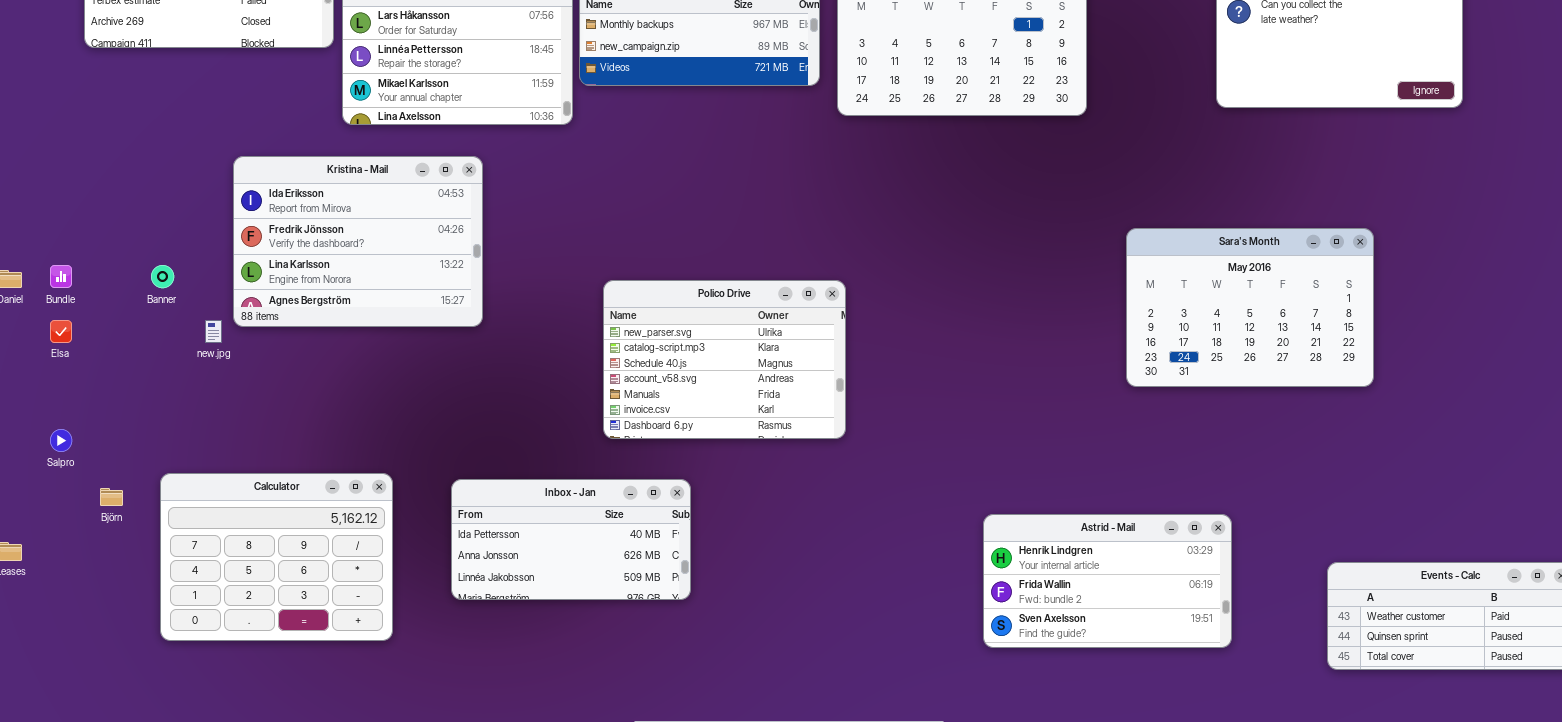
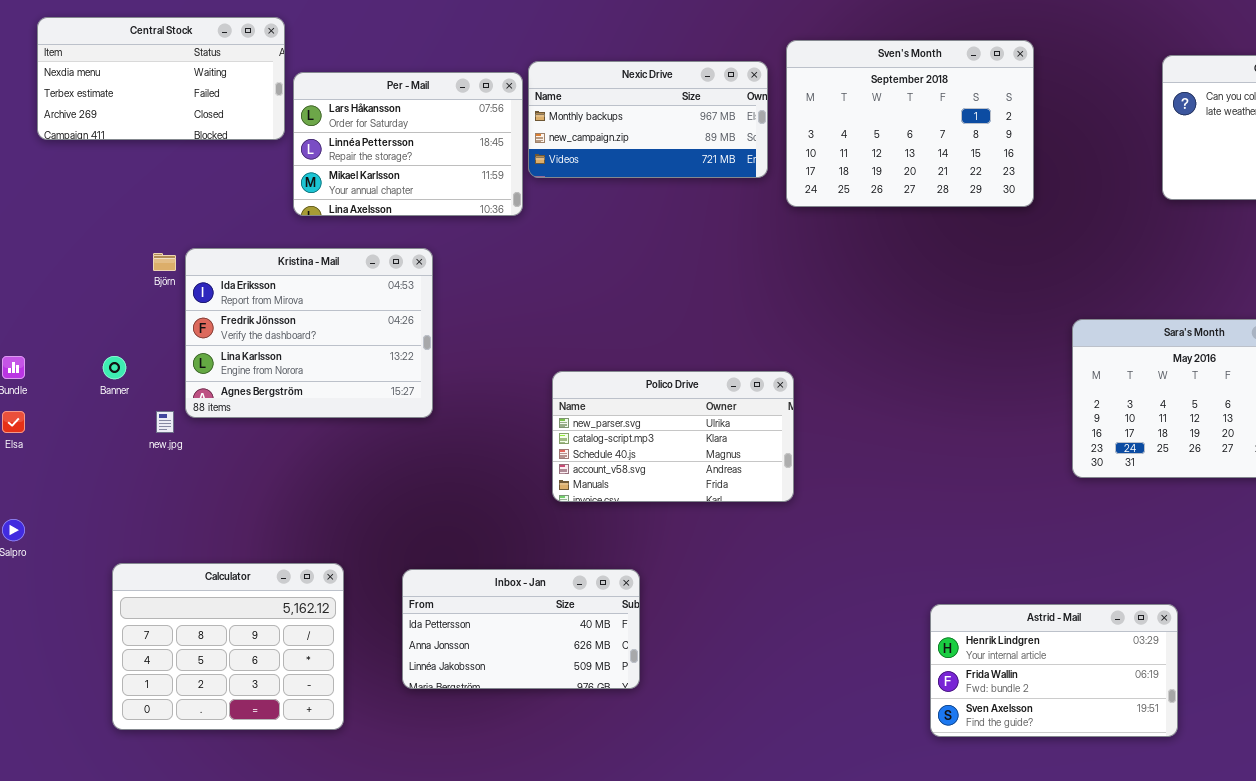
Polico Drive: [603,280,846,439] -> [552,371,794,502], resized
Björn: [100,488,123,506] -> [153,253,176,271], moved

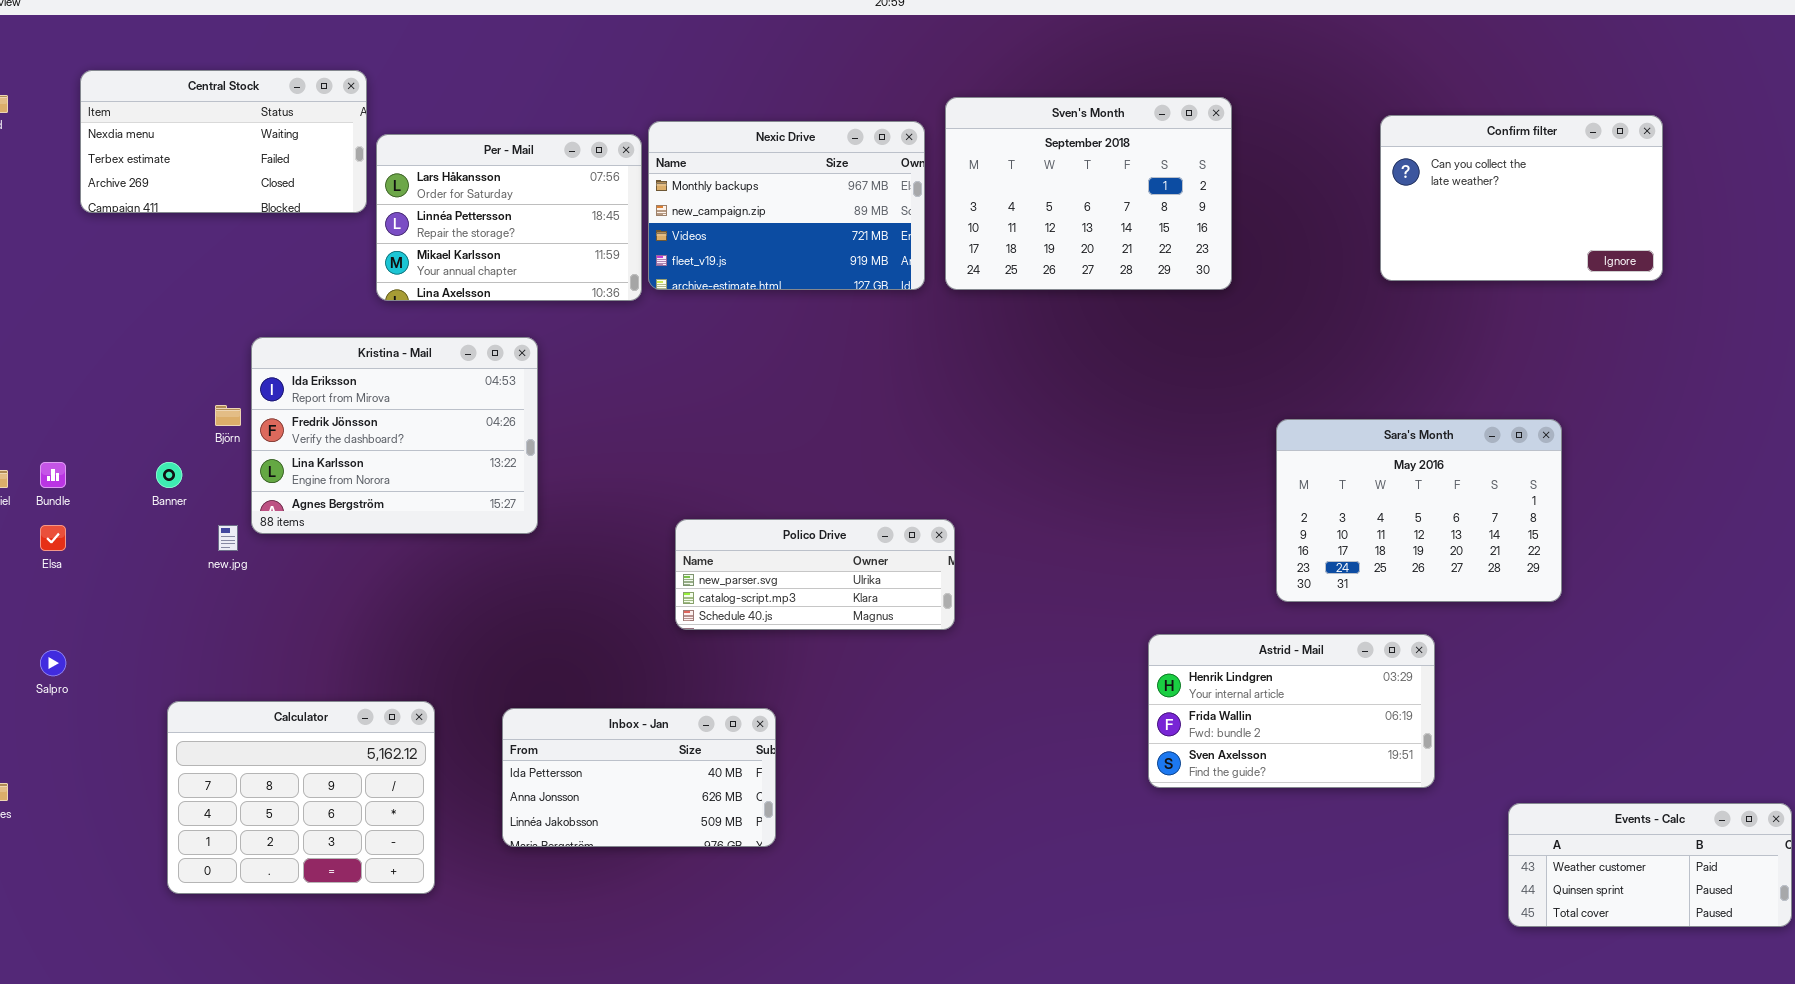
Nexic Drive: [528,61,768,178] -> [648,121,925,290], resized
Björn: [153,253,176,271] -> [215,405,241,426], moved
Polico Drive: [552,371,794,502] -> [675,519,955,630], resized
Astrid - Mail: [930,604,1178,737] -> [1148,634,1435,788], moved

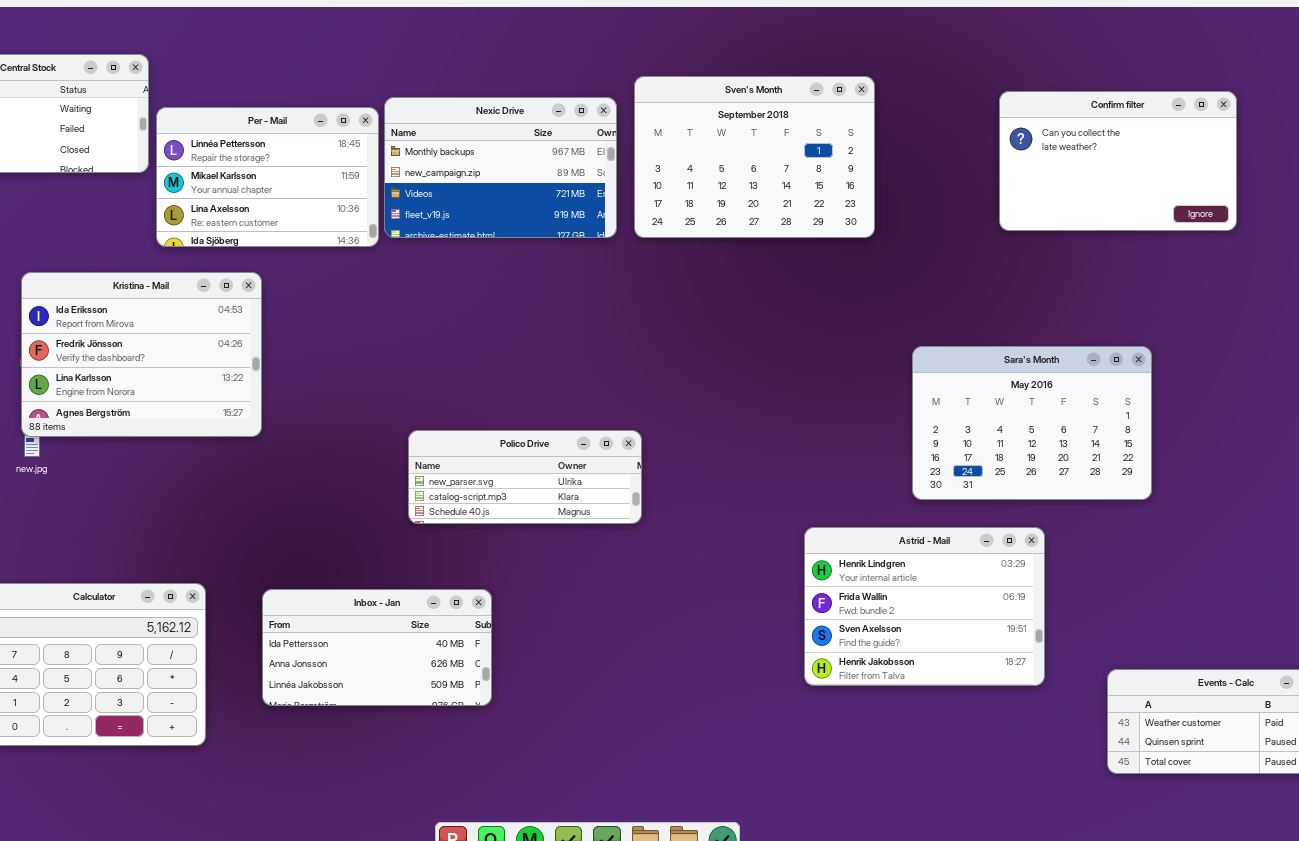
Per - Mail: [376,134,642,301] -> [156,107,379,247], scrolled down 1 row
Kristina - Mail: [251,337,538,534] -> [21,272,262,437], moved
Astrid - Mail: [1148,634,1435,788] -> [804,527,1045,686], resized

